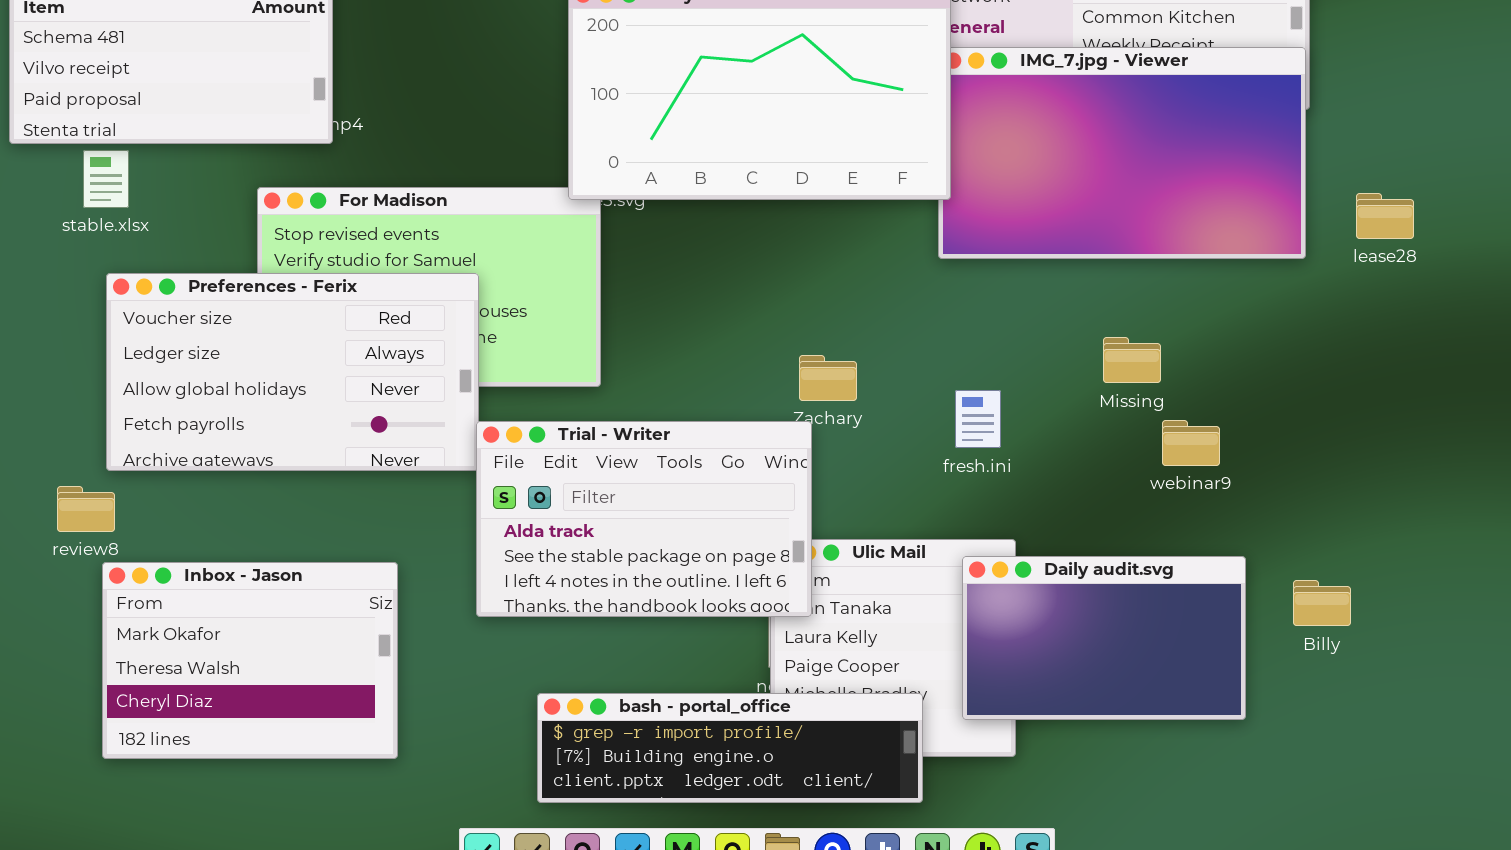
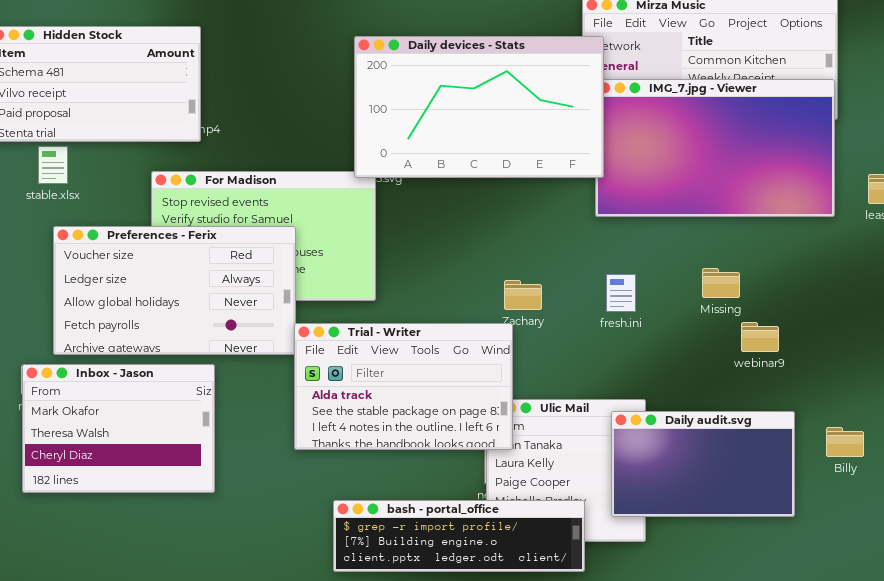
fresh.ini: [955,390,1001,448] -> [606,274,636,312], moved
Inbox - Jason: [102,562,398,759] -> [22,364,215,493], moved

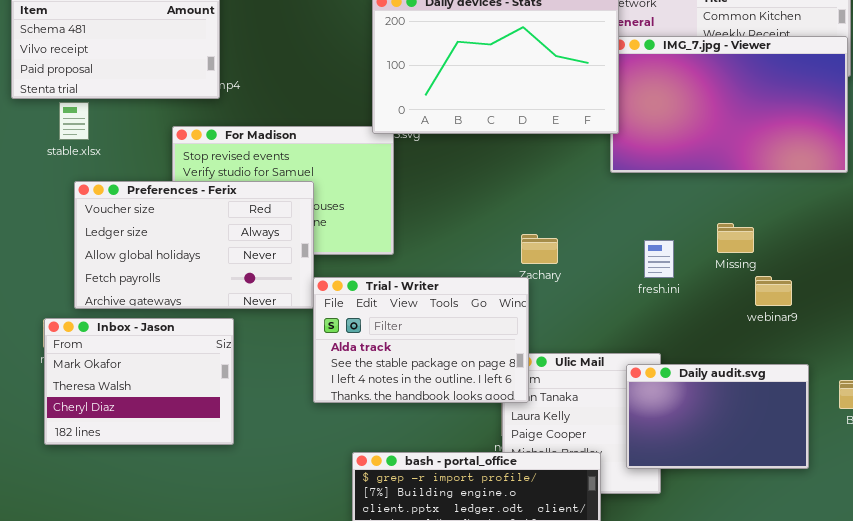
fresh.ini: [606,274,636,312] -> [644,240,674,278], moved

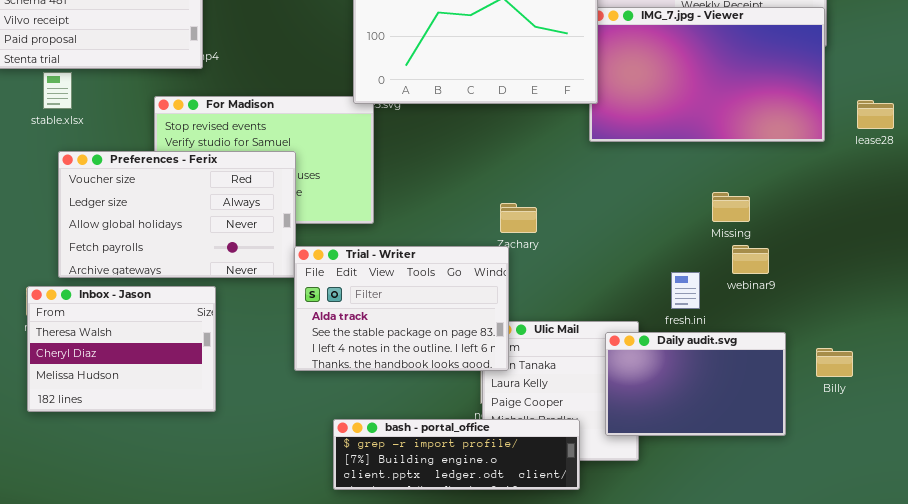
Missing: [717,223,754,253] -> [712,192,750,222], moved
fresh.ini: [644,240,674,278] -> [671,272,700,309], moved
Inbox - Jason: [44,318,234,445] -> [27,286,216,412], scrolled down 1 row

